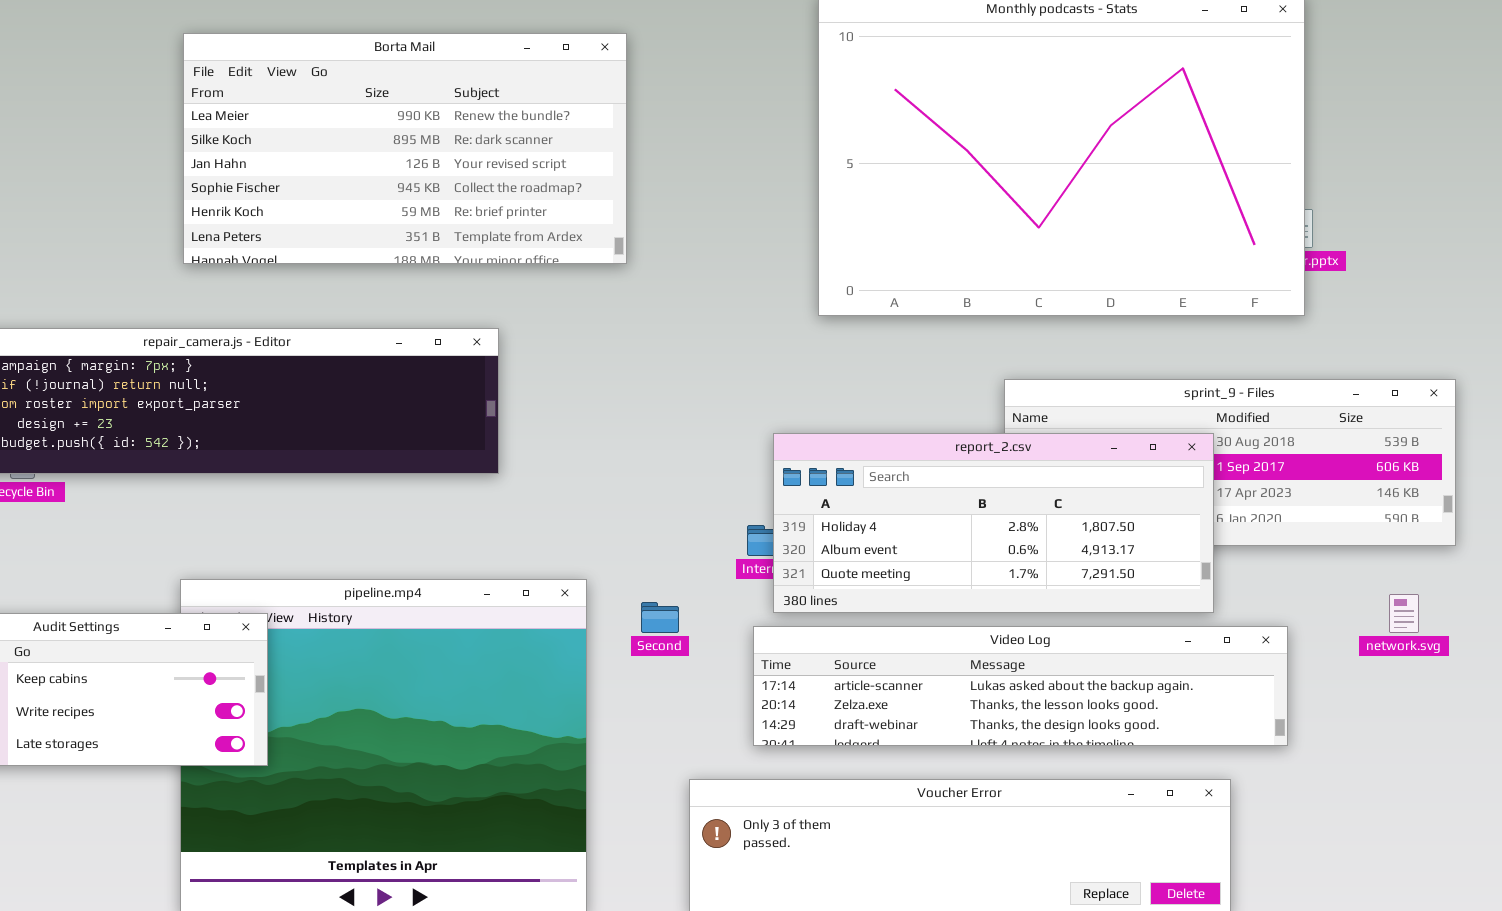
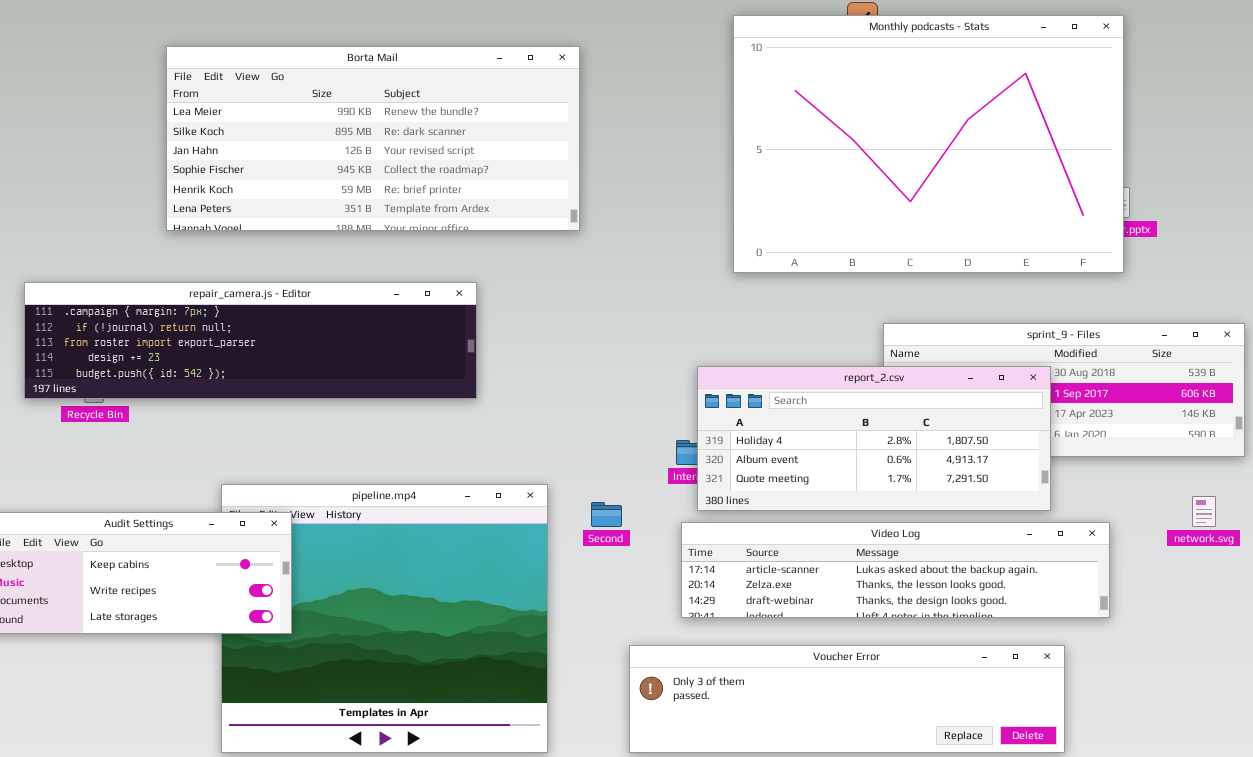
Borta Mail: [183,33,627,264] -> [166,46,580,231], resized

